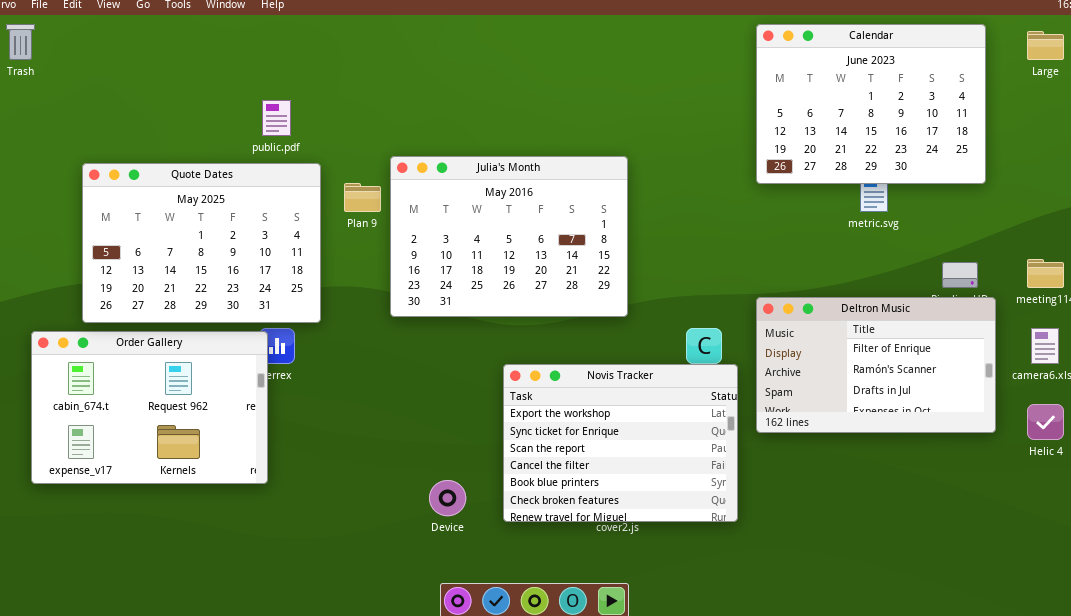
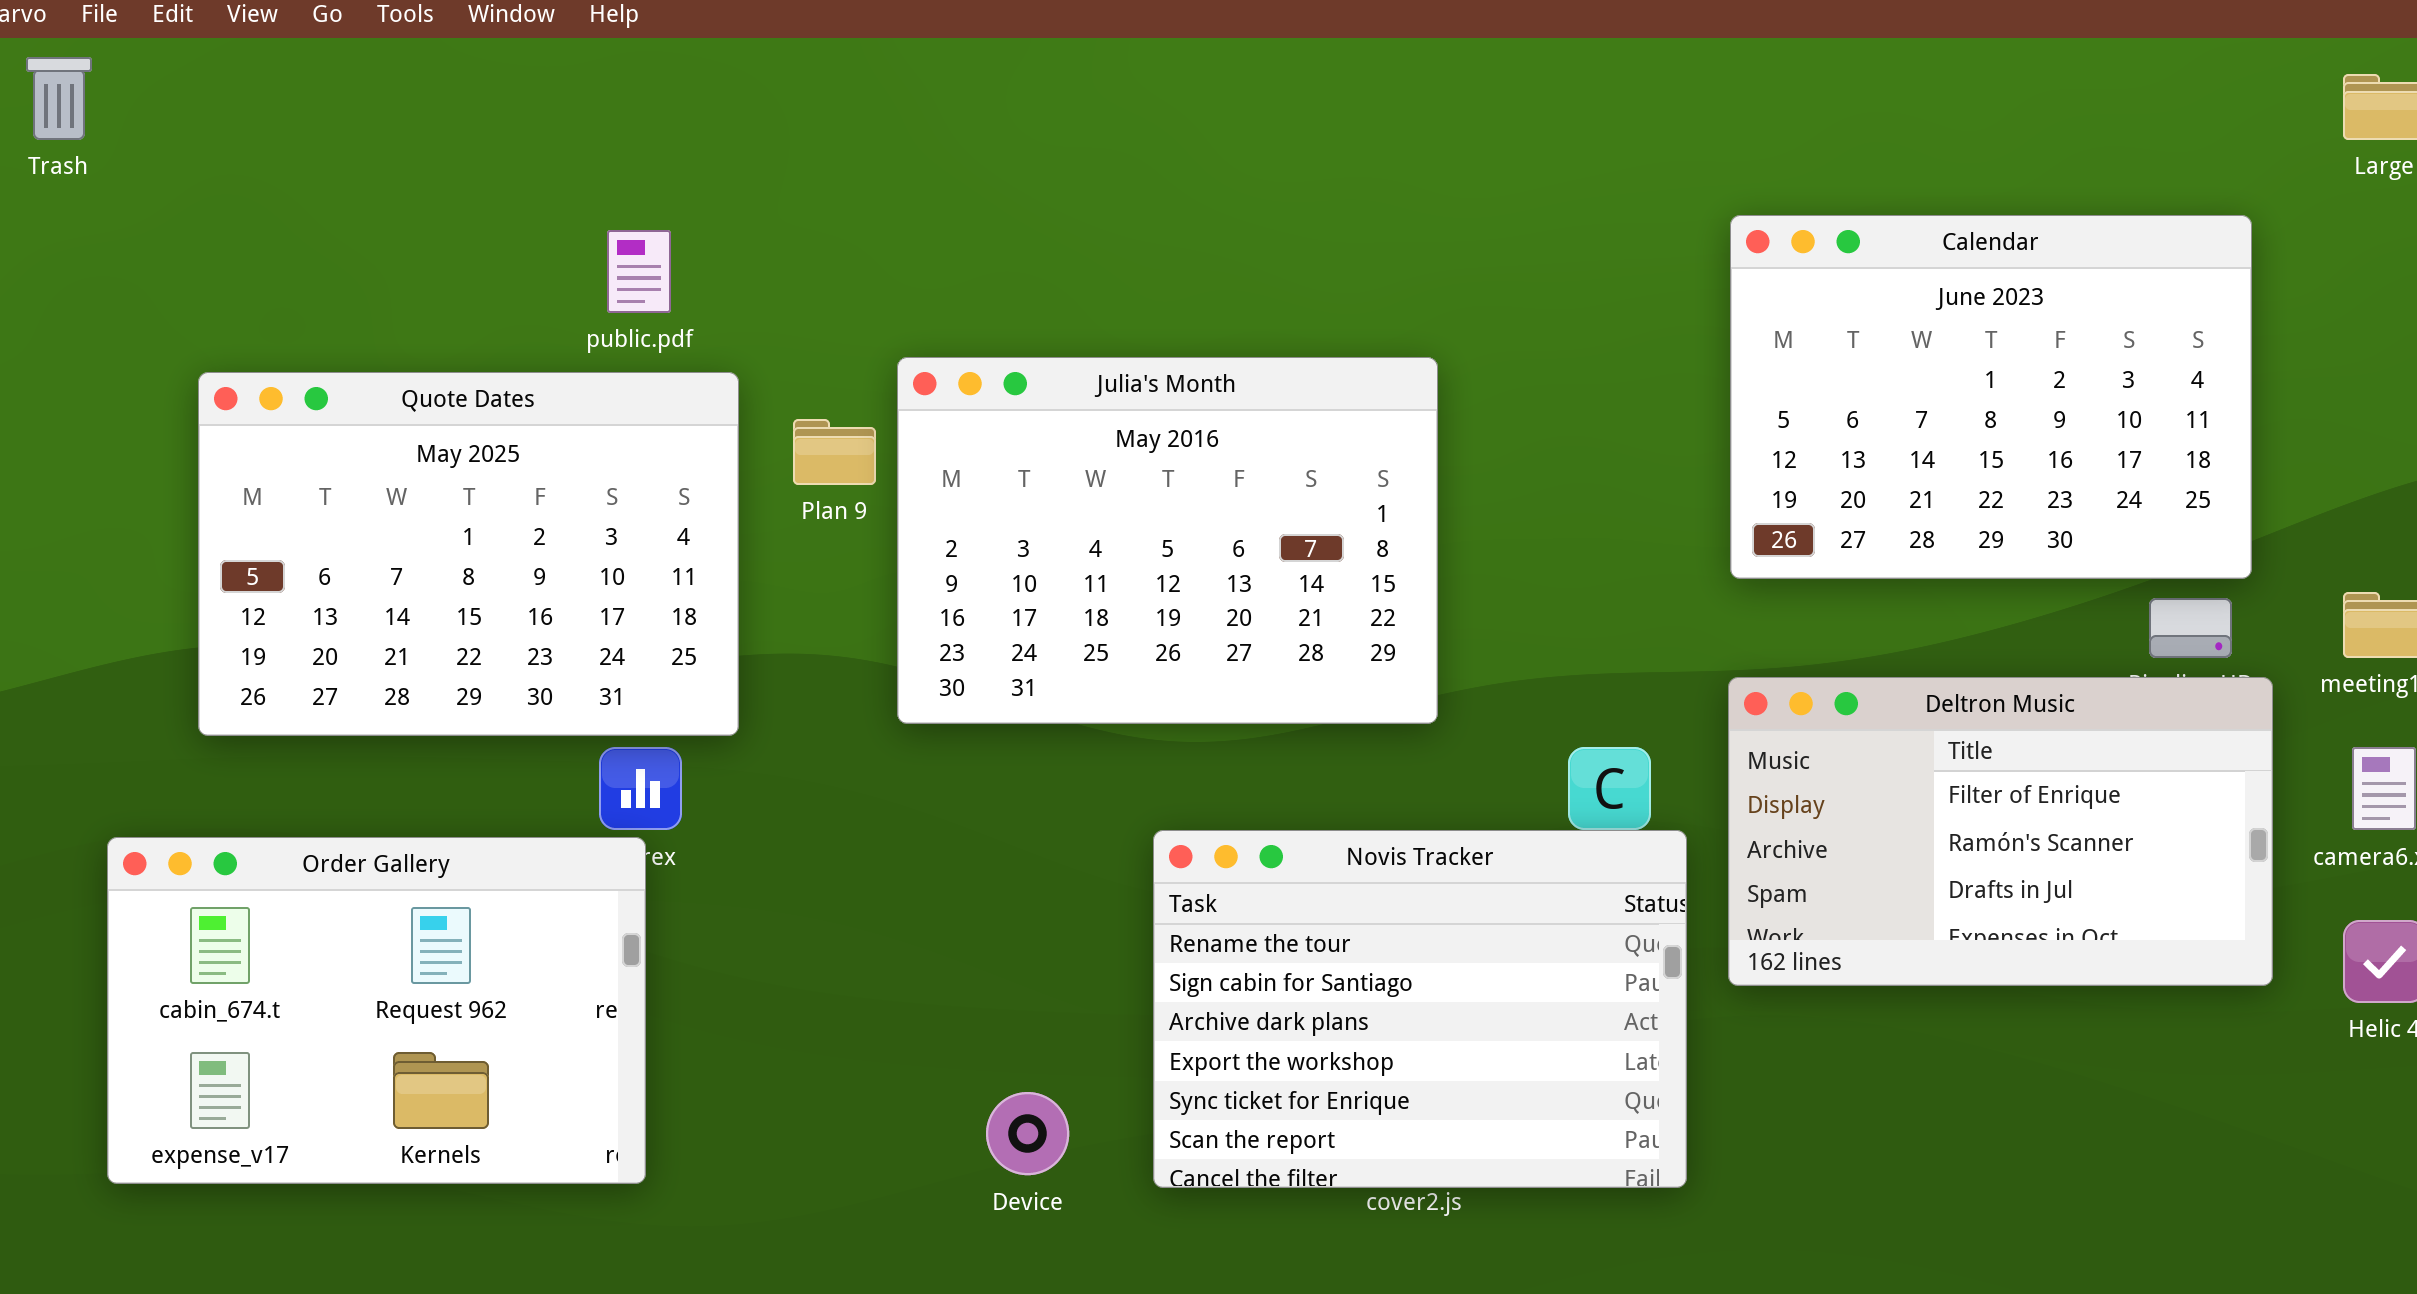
Calendar: [756,24,986,184] -> [1730,215,2252,579], moved
Order Gallery: [31,331,268,484] -> [107,837,646,1184], moved
Novis Tracker: [503,364,738,522] -> [1153,830,1687,1188], scrolled up 3 rows

